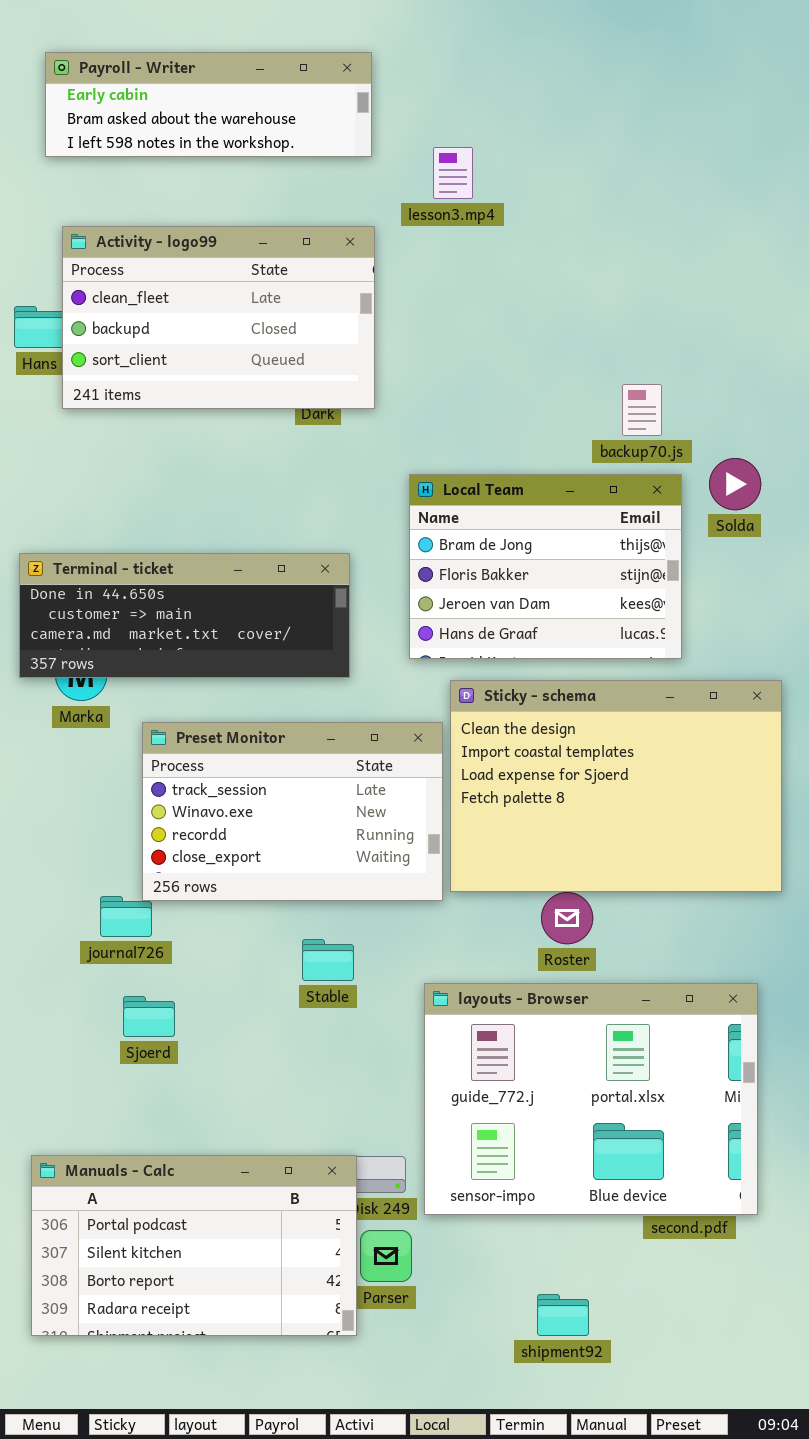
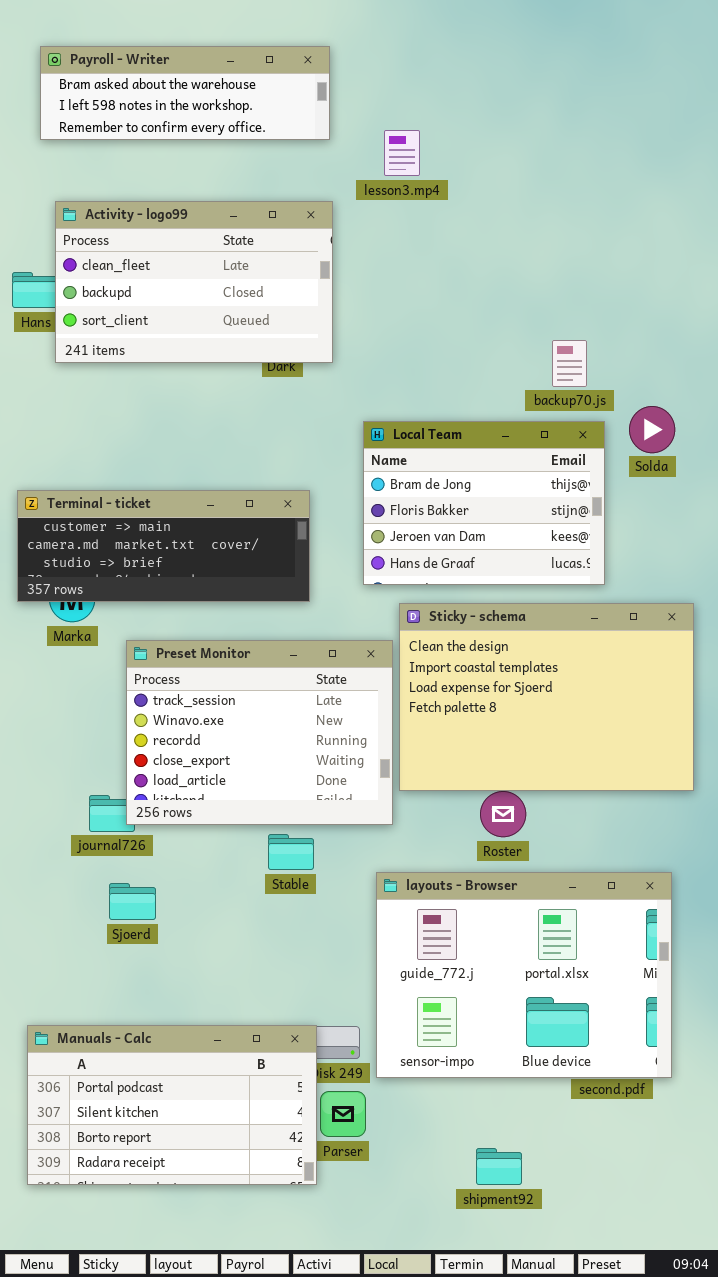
Payroll - Writer: [45,52,372,157] -> [40,46,330,140], scrolled down 1 row
Terminal - ticket: [19,553,350,678] -> [17,490,310,602], scrolled down 1 row
Preset Monitor: [142,722,443,901] -> [126,640,393,825], resized

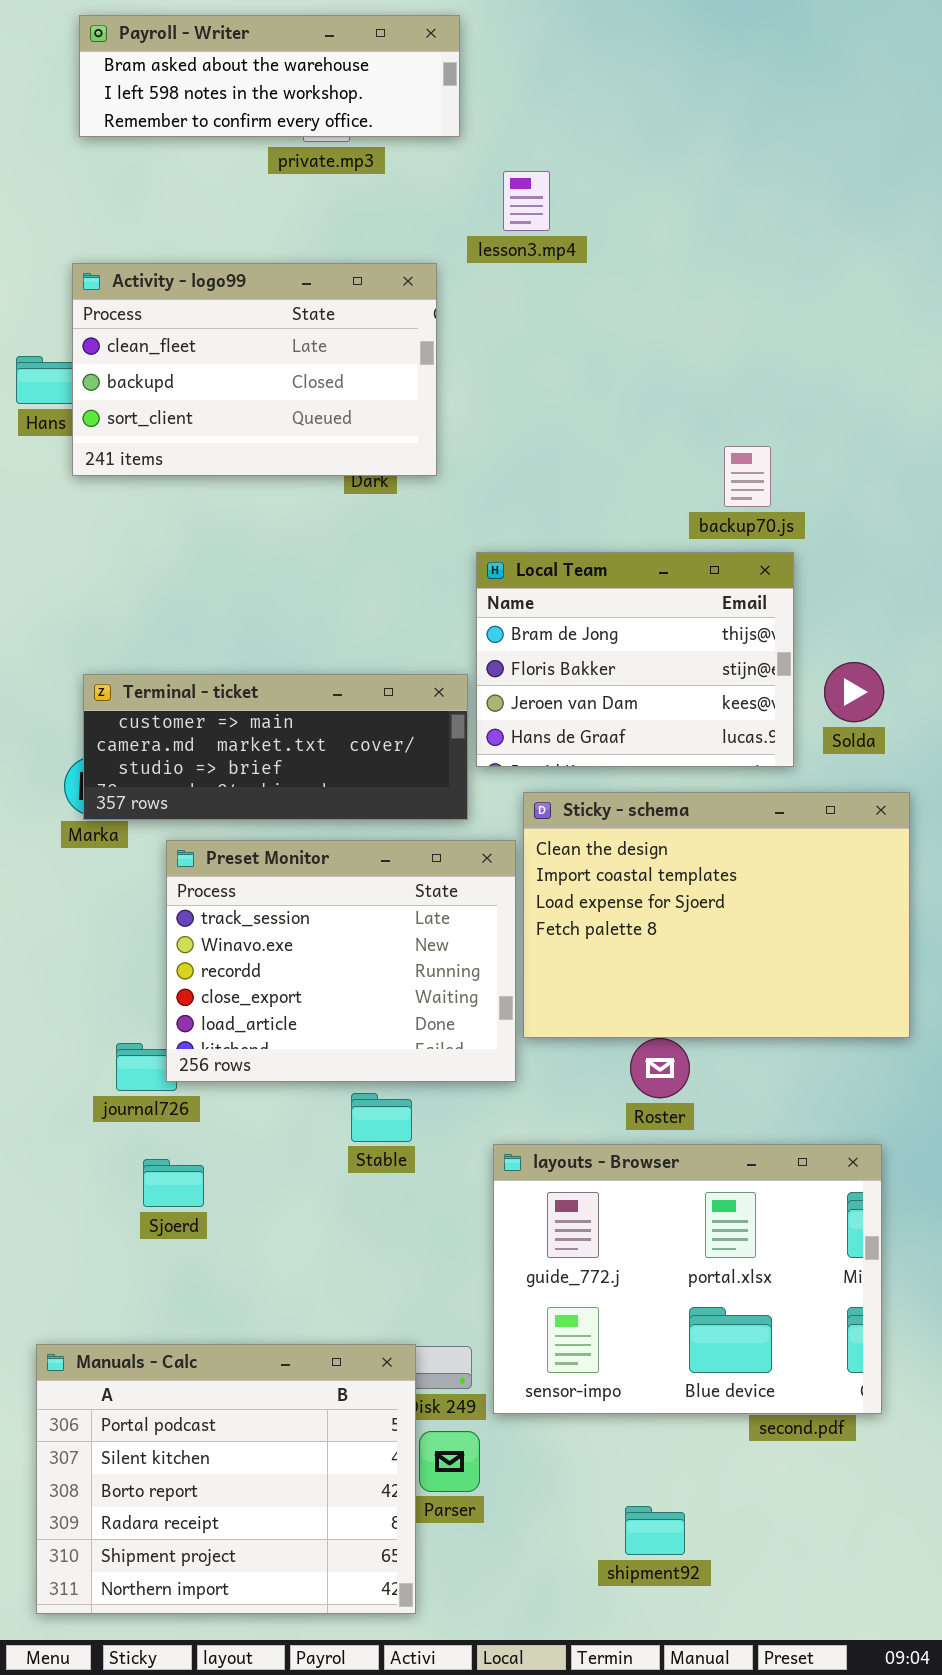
Payroll - Writer: [40,46,330,140] -> [79,15,460,137], moved
Solda: [629,406,675,453] -> [824,662,884,722], moved
Terminal - ticket: [17,490,310,602] -> [83,674,468,820], moved
Manuals - Calc: [27,1025,317,1185] -> [36,1344,416,1614], resized

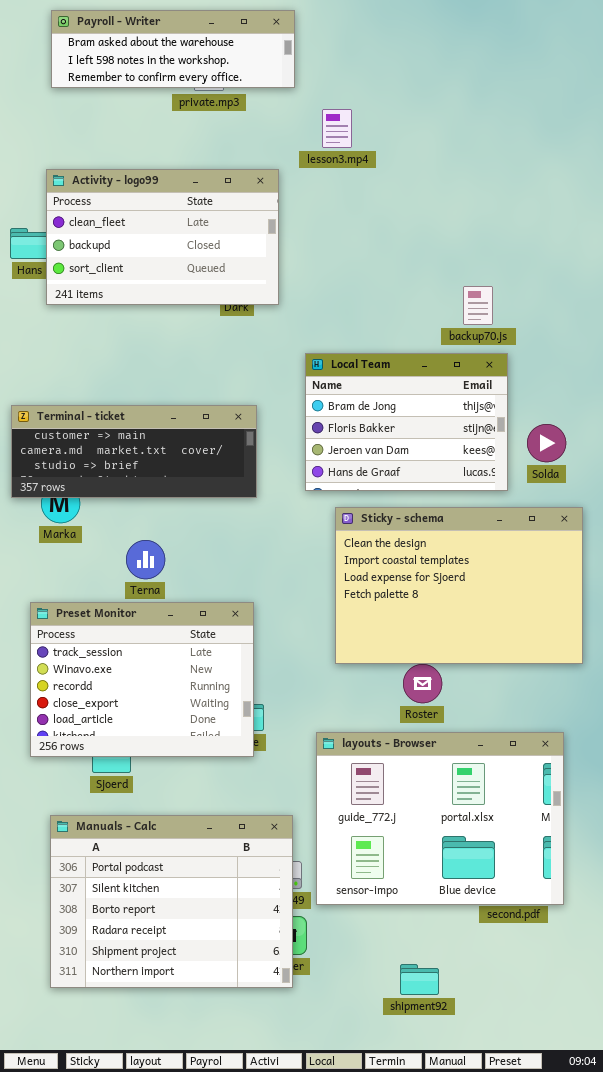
Terminal - ticket: [83,674,468,820] -> [11,405,257,498], moved
Preset Monitor: [166,840,516,1082] -> [30,602,254,757], moved
Manuals - Calc: [36,1344,416,1614] -> [50,815,293,988], moved

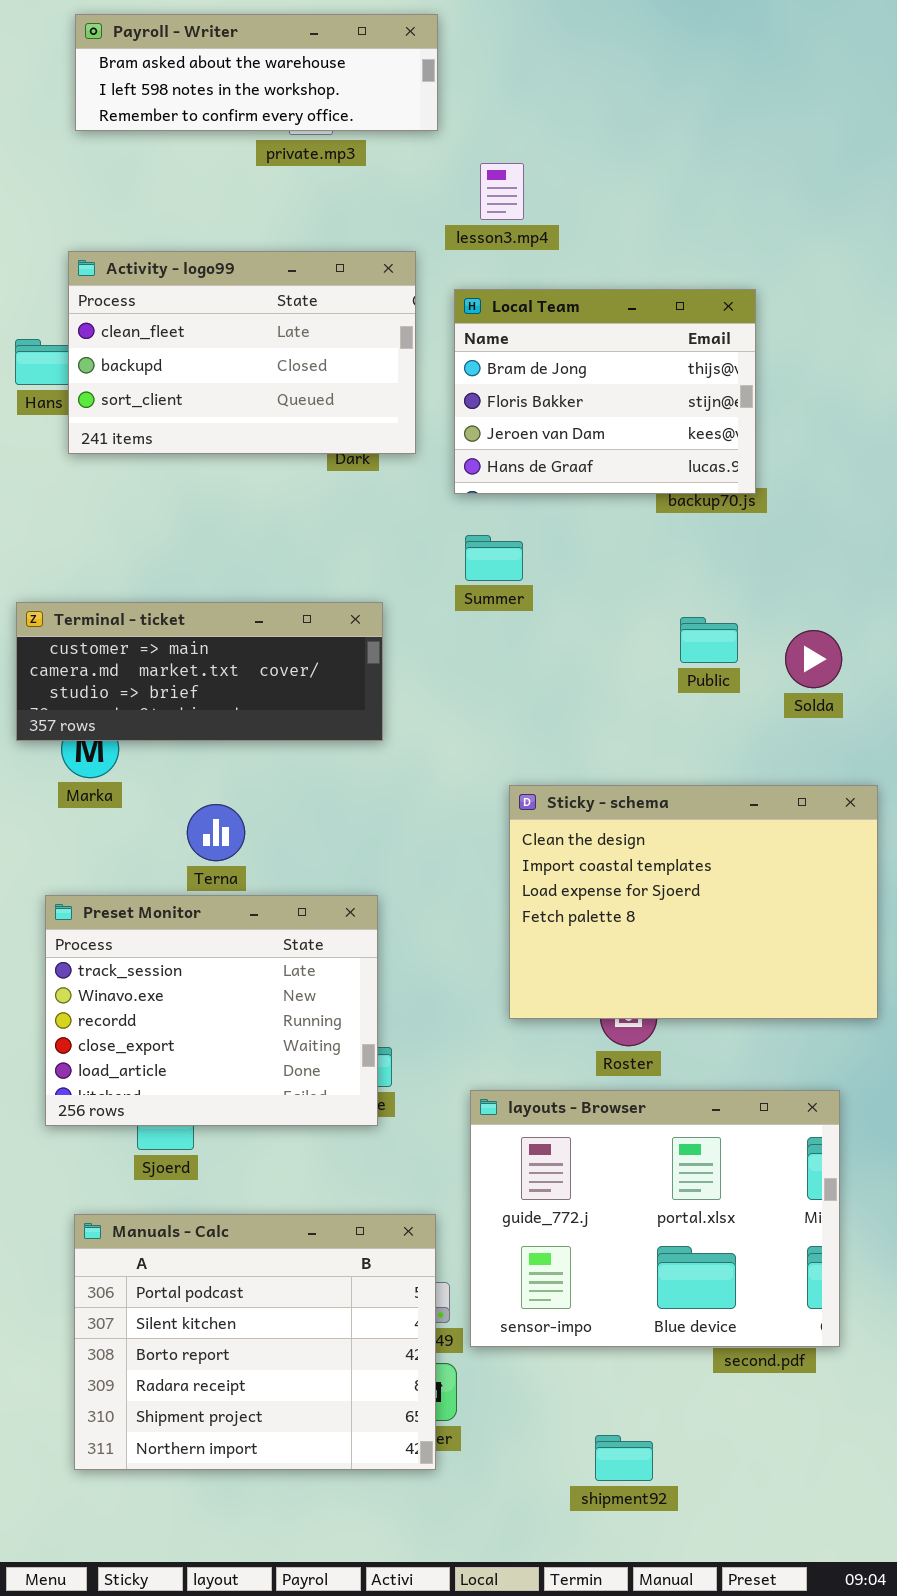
Local Team: [305,353,508,491] -> [454,289,756,494], moved
Sticky - schema: [335,507,583,664] -> [509,785,878,1019], moved

